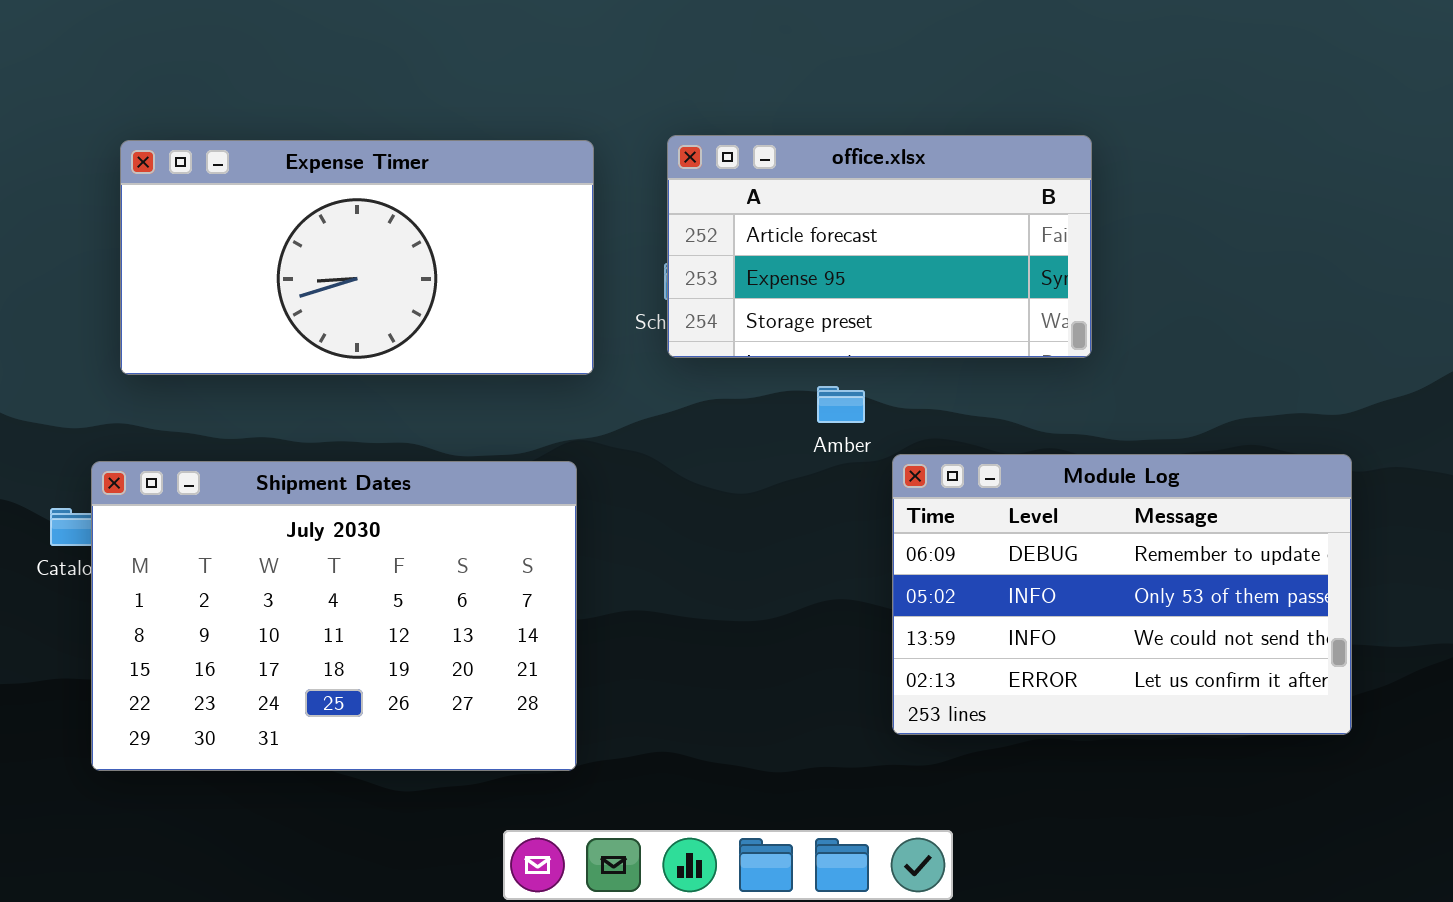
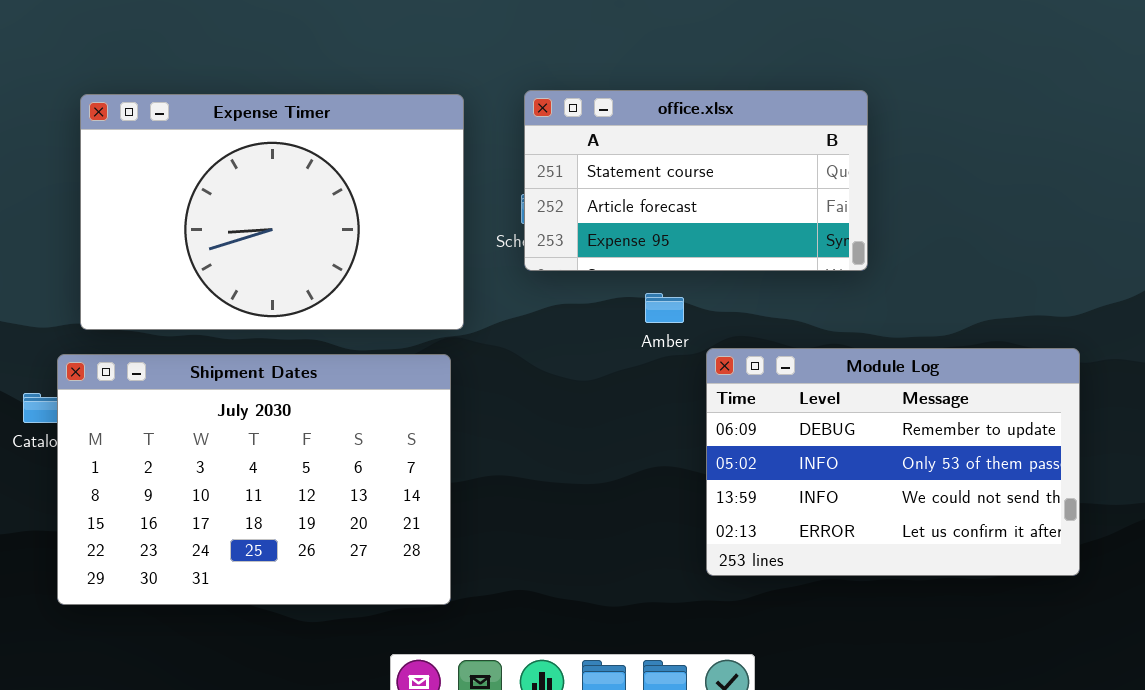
office.xlsx: [667,135,1092,358] -> [524,90,868,271], scrolled up 1 row
Expense Timer: [120,140,594,375] -> [80,94,464,330], resized

